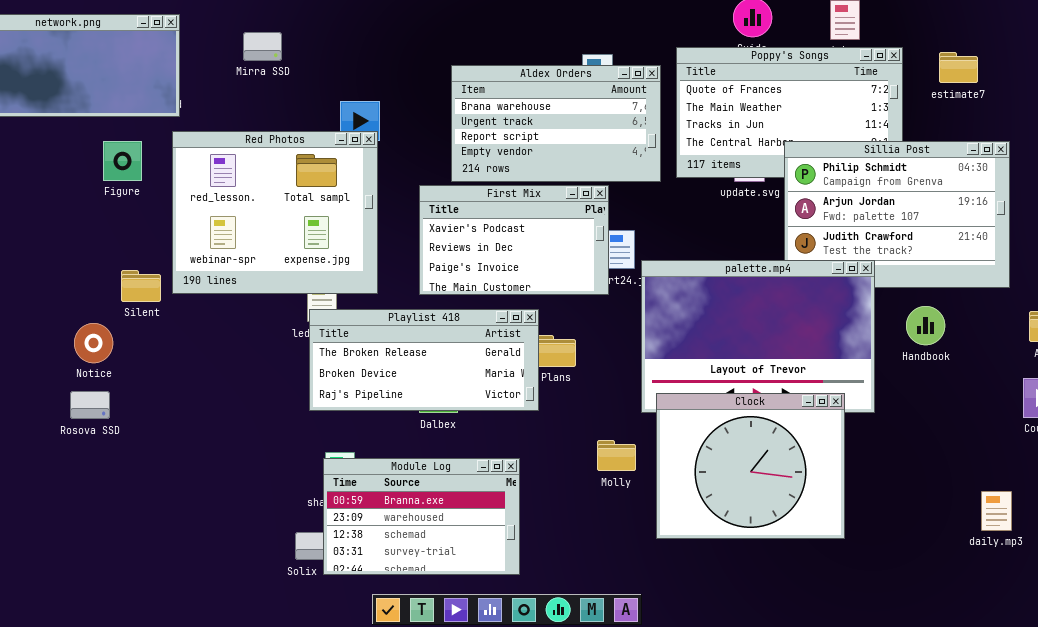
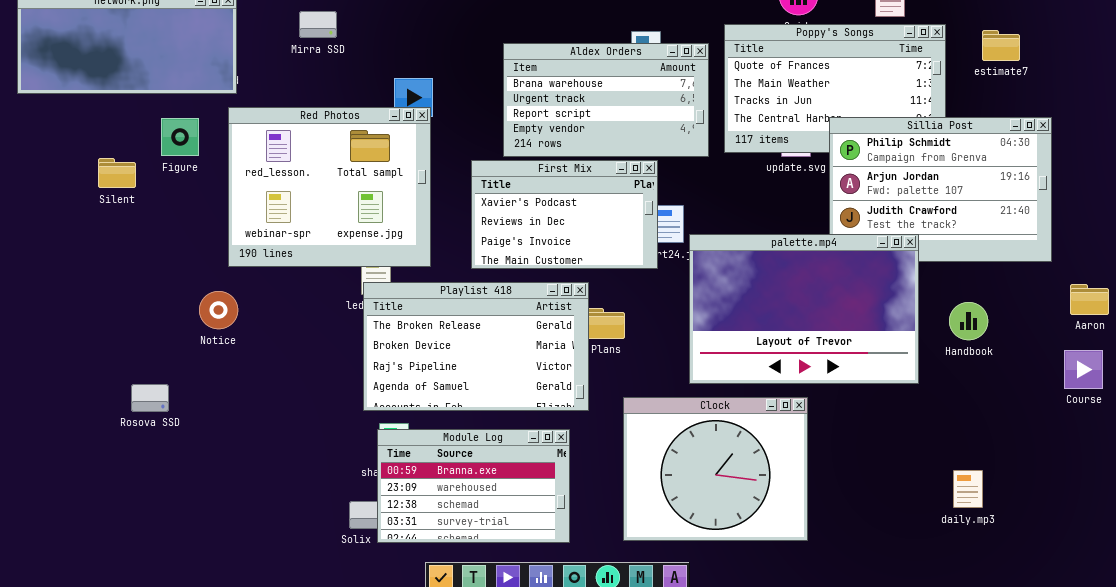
Silent: [121,270,161,302] -> [98,158,136,188], moved
Handbook: [906,306,945,345] -> [949,302,988,340], moved
Playlist 418: [309,309,539,411] -> [363,282,589,411], resized
Notice: [74,323,113,363] -> [199,291,238,329], moved
Rosova SSD: [70,391,110,419] -> [131,384,169,412], moved
Clock: [656,393,845,539] -> [623,397,808,541], moved
daily.mp3: [981,491,1012,531] -> [953,470,983,508], moved

